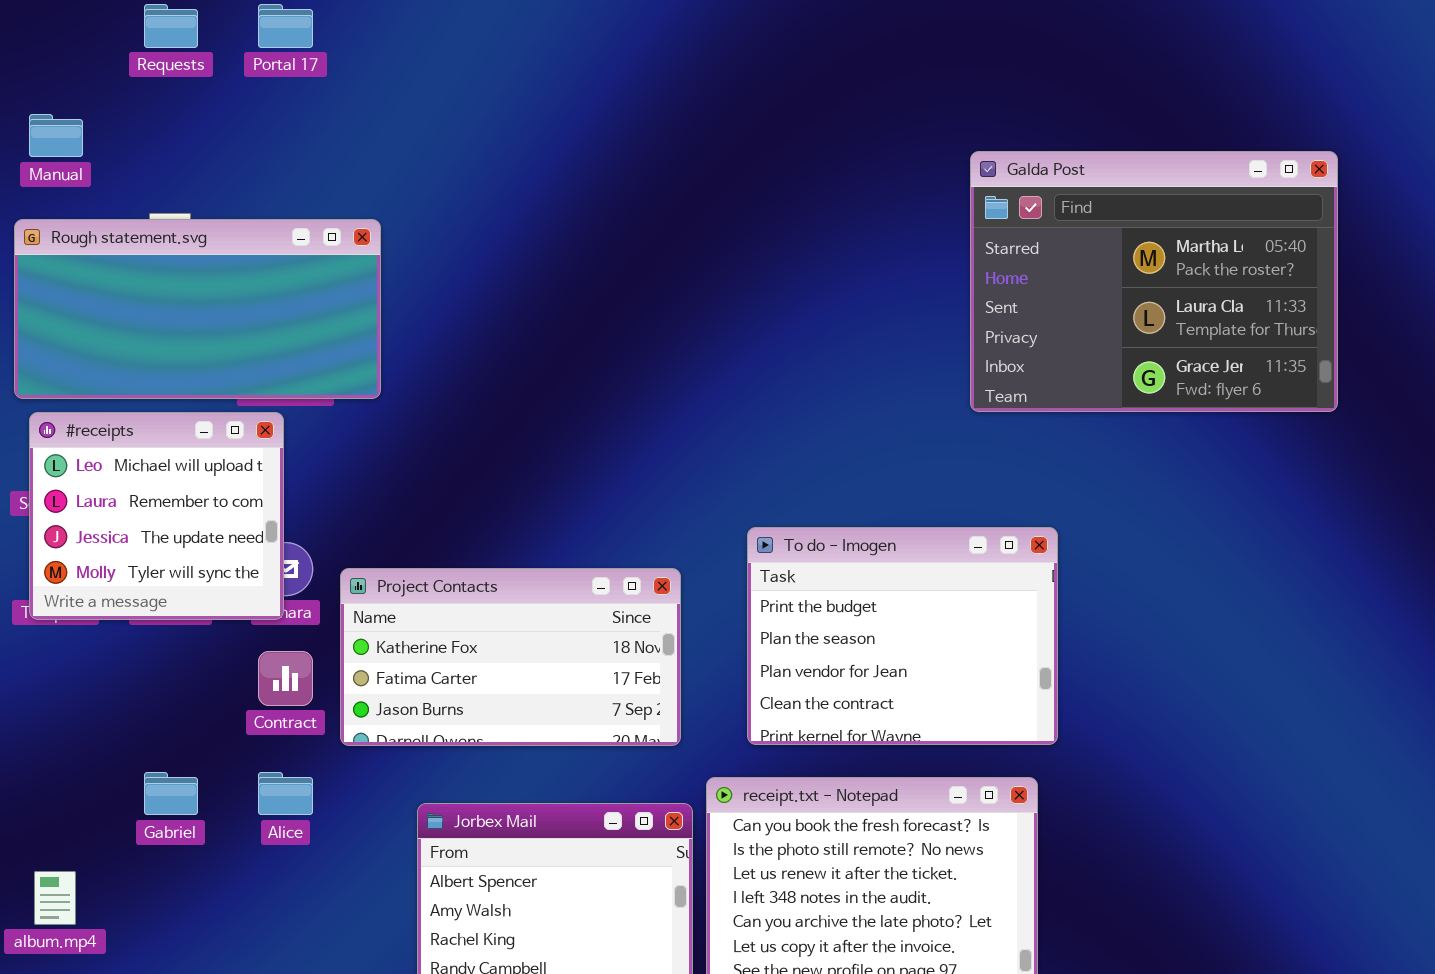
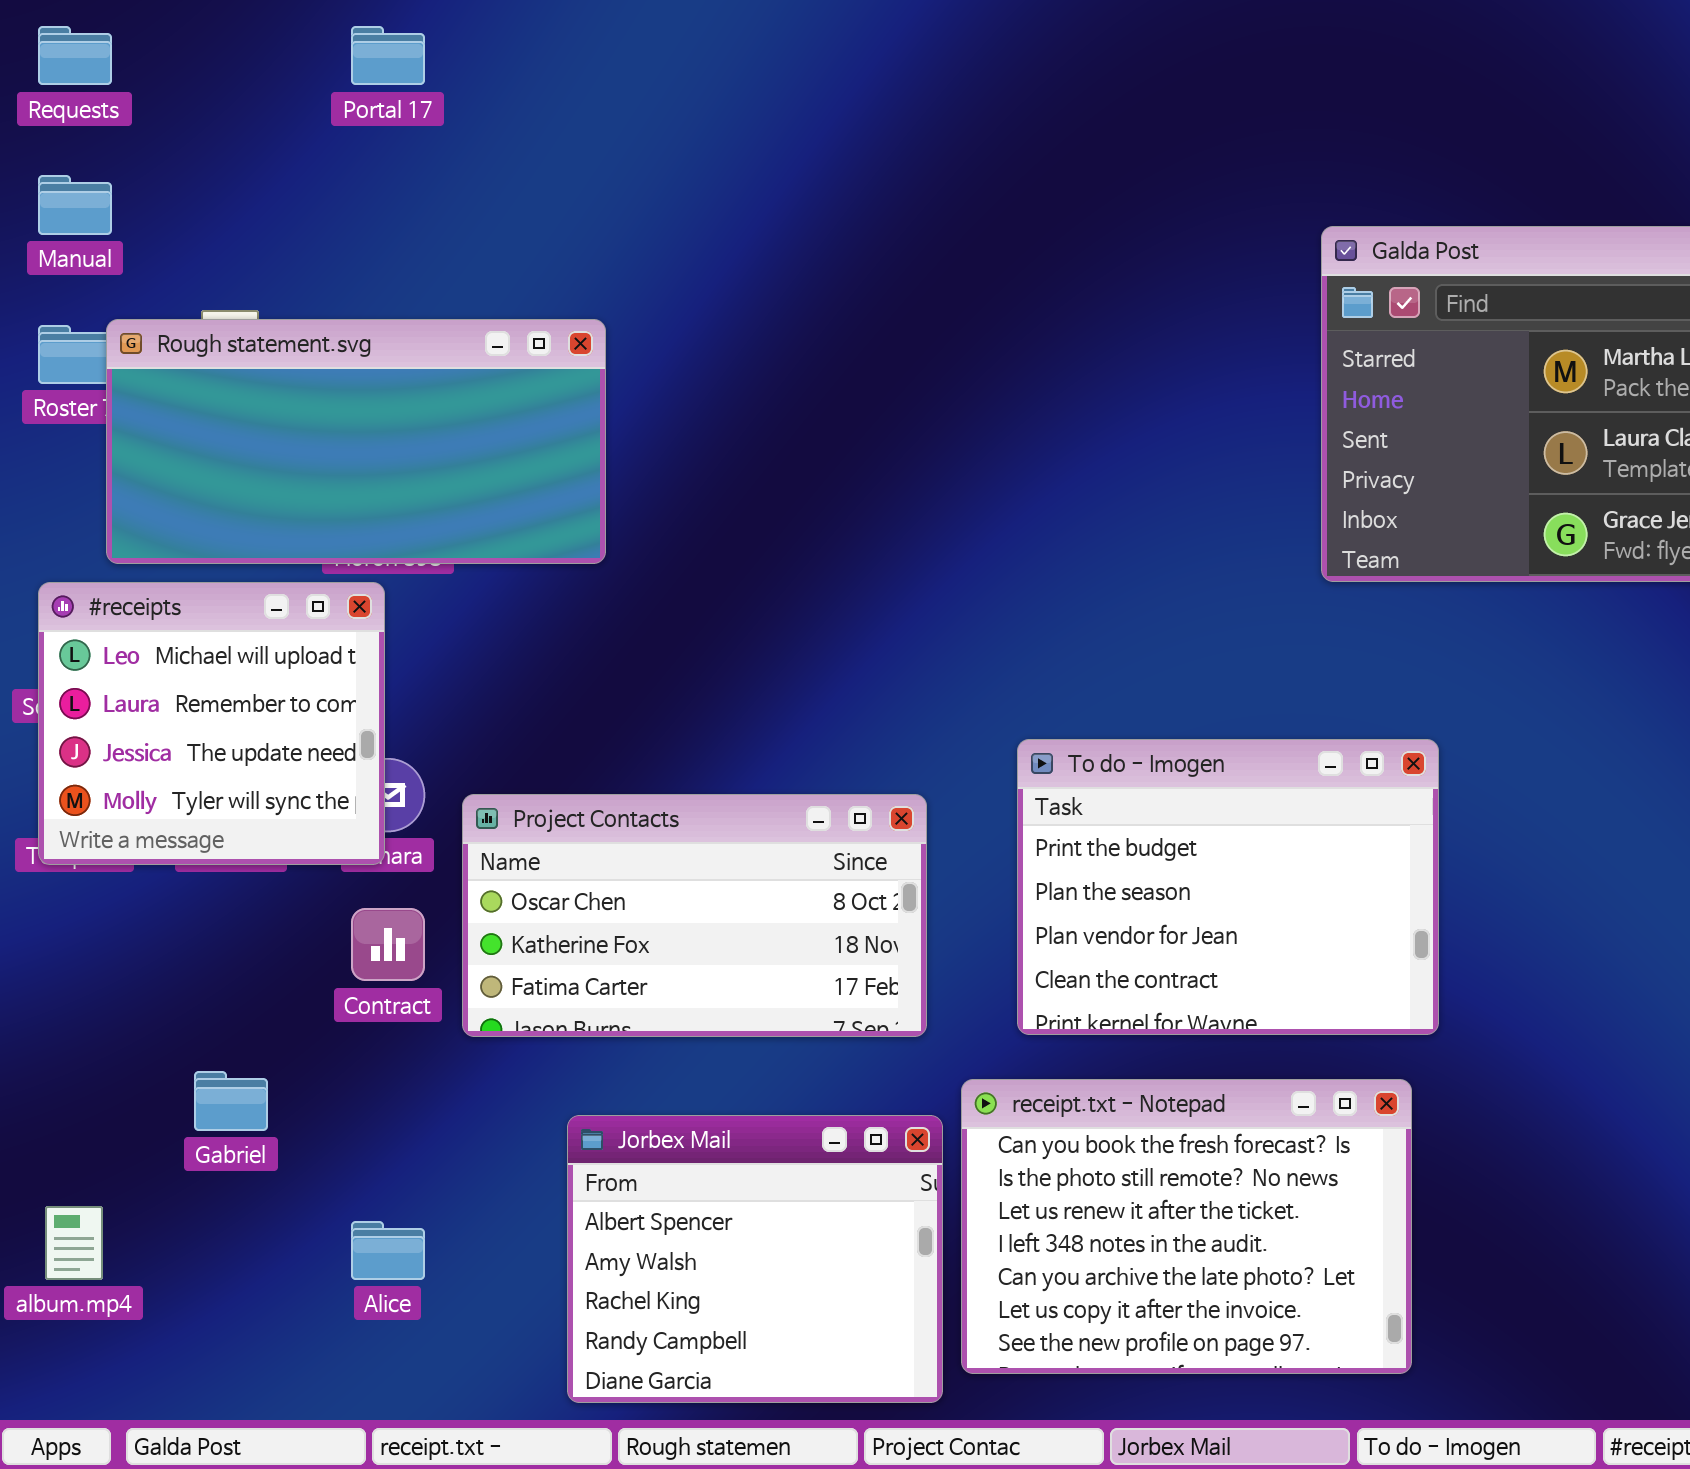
Requests: [144,4,198,48] -> [38,26,112,85], moved
Rough statement.svg: [14,219,381,399] -> [106,319,606,564], moved
Project Contacts: [340,568,681,746] -> [462,794,927,1037], scrolled up 1 row
Alice: [258,772,313,815] -> [351,1221,425,1280], moved

